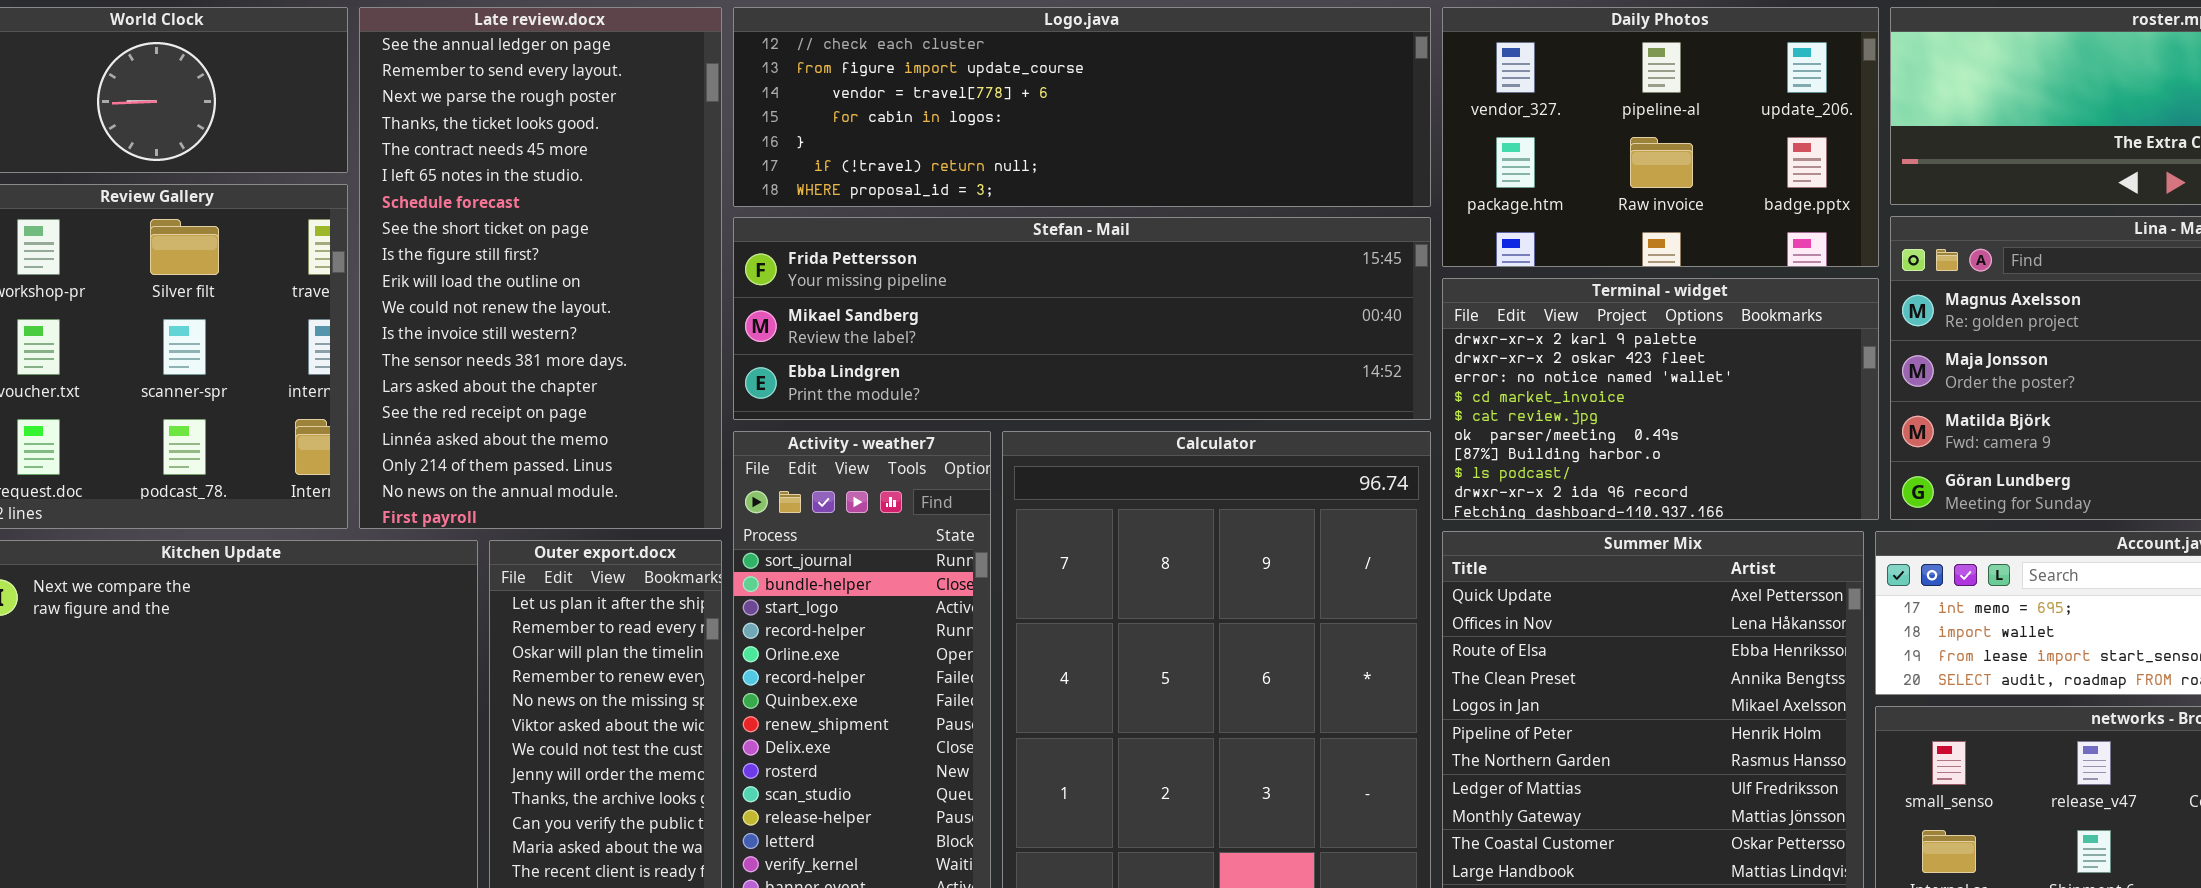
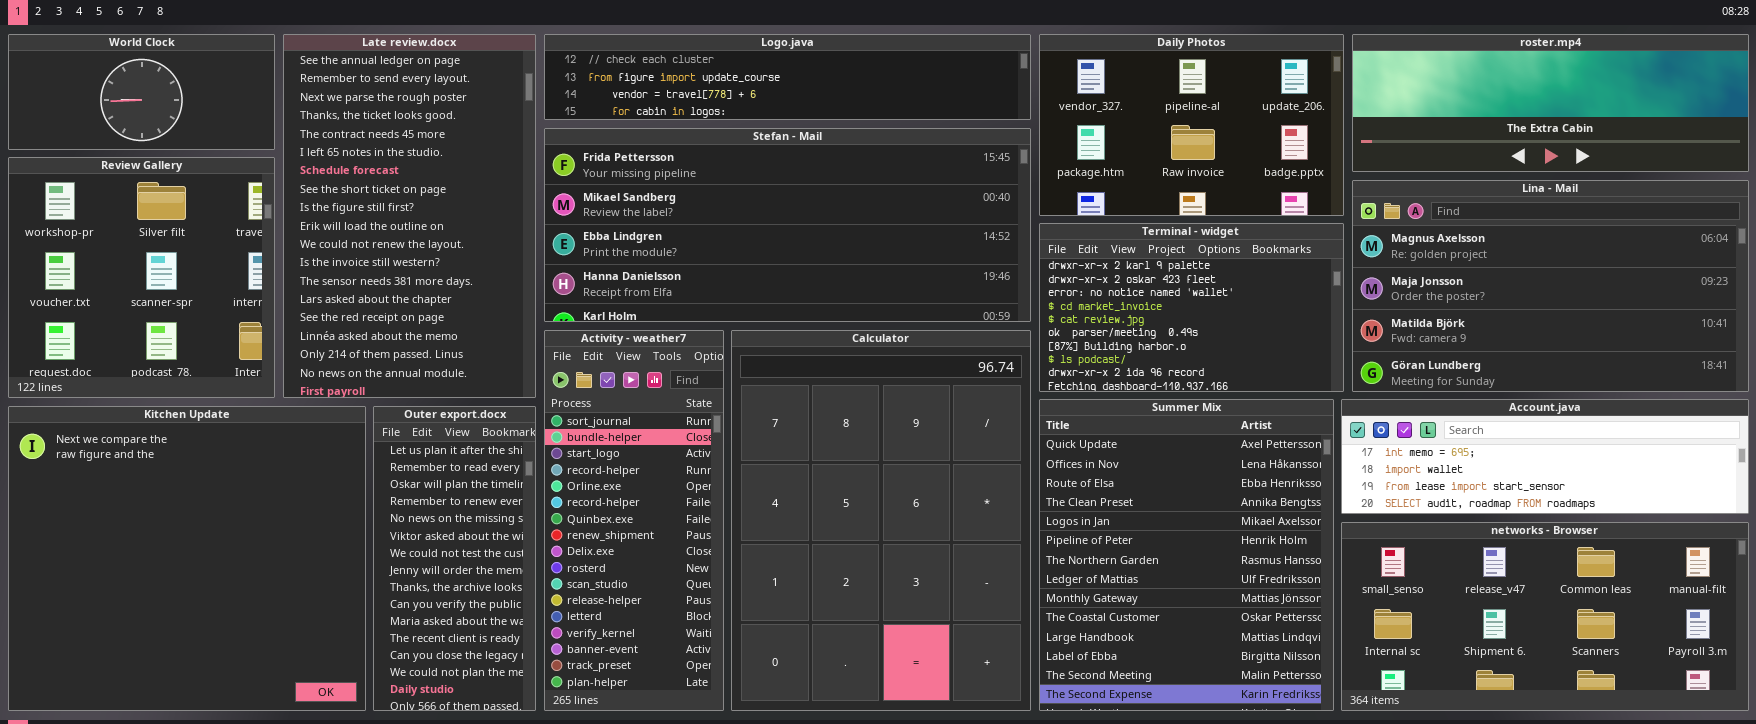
Logo.java: [733,7,1431,207] -> [544,34,1031,120], resized
Stefan - Mail: [733,217,1431,420] -> [544,128,1031,322], resized

